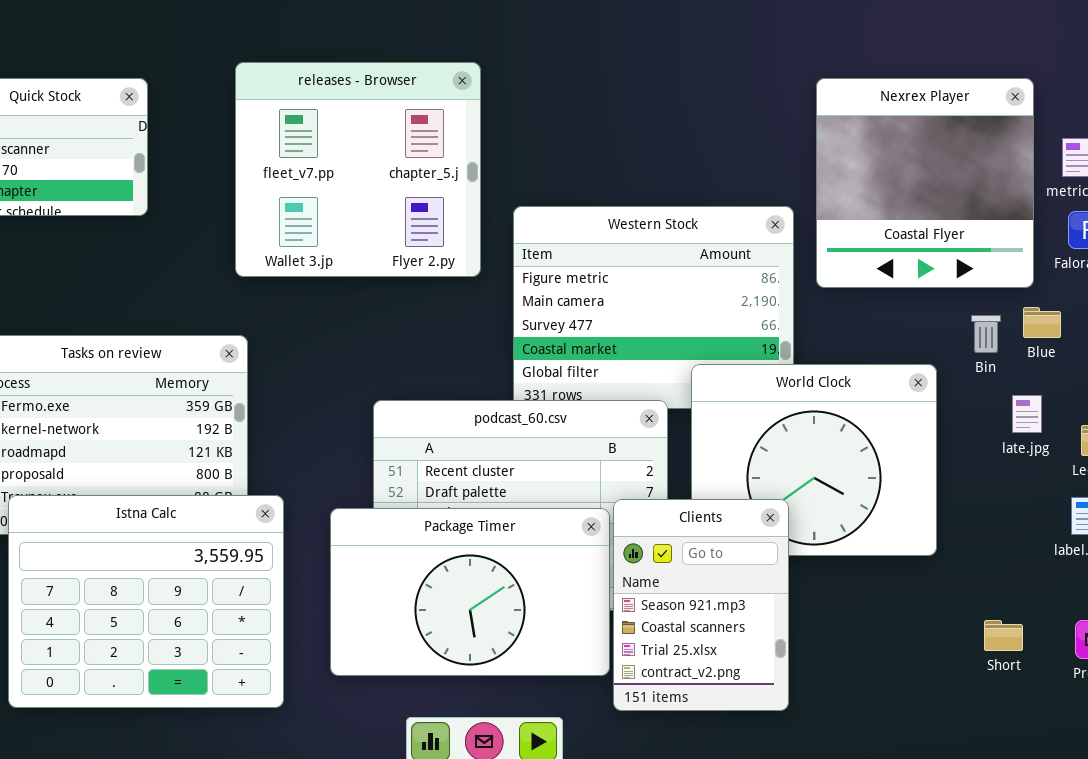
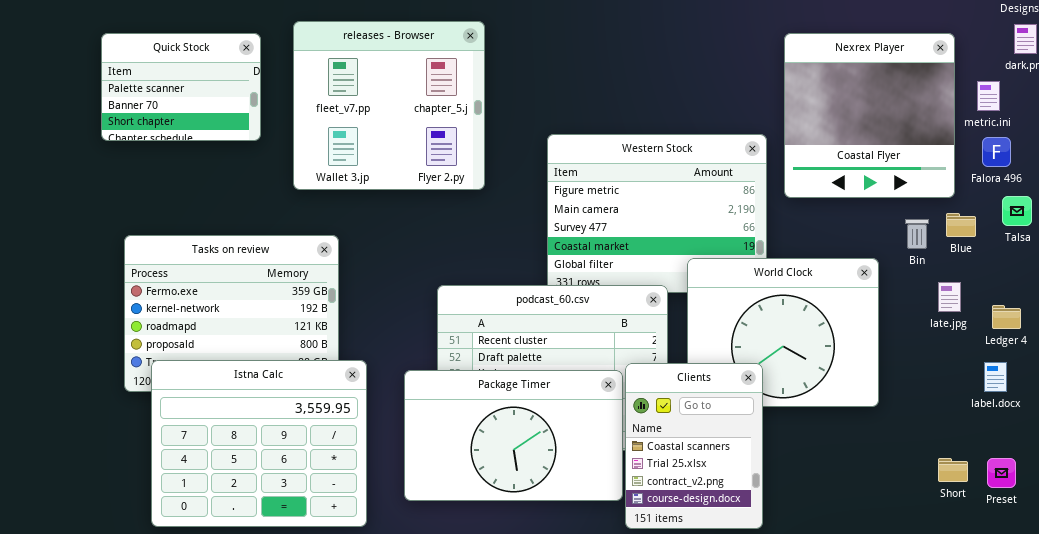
releases - Browser: [235,62,481,277] -> [293,21,485,190], moved
Clients: [613,499,789,711] -> [625,363,763,529], scrolled down 1 row
Short: [984,620,1023,651] -> [938,458,968,482], moved

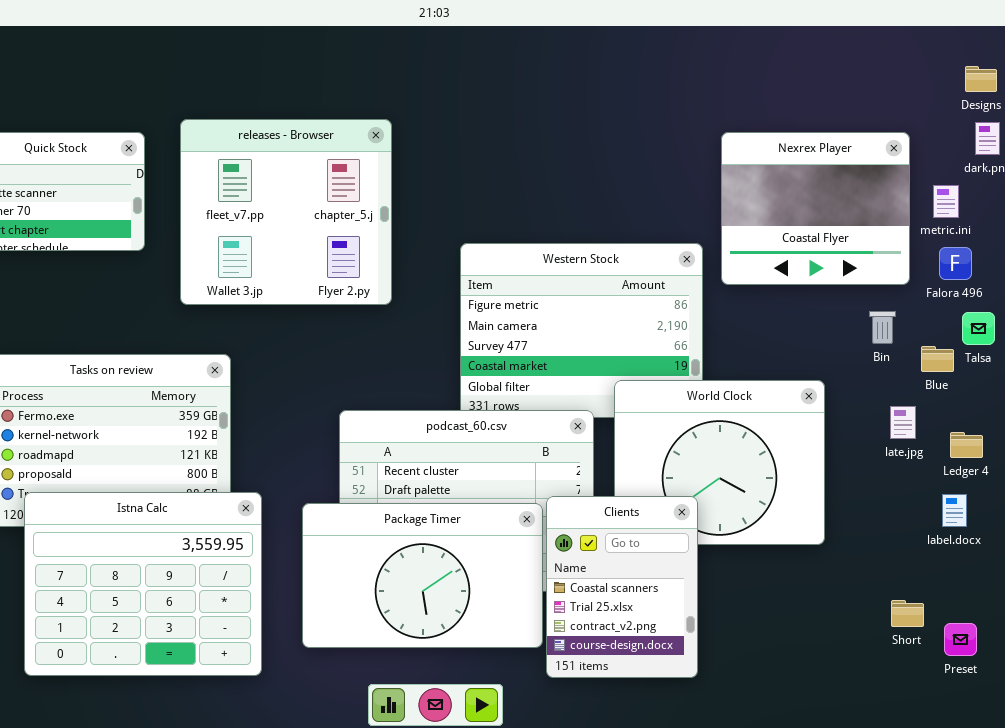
Nexrex Player: [784,33,955,198] -> [721,132,910,285], resized
Blue: [946,213,976,237] -> [921,346,954,372], moved
Bin: [905,219,929,249] -> [869,311,896,344], moved
Preset: [987,458,1016,488] -> [944,623,977,656], moved

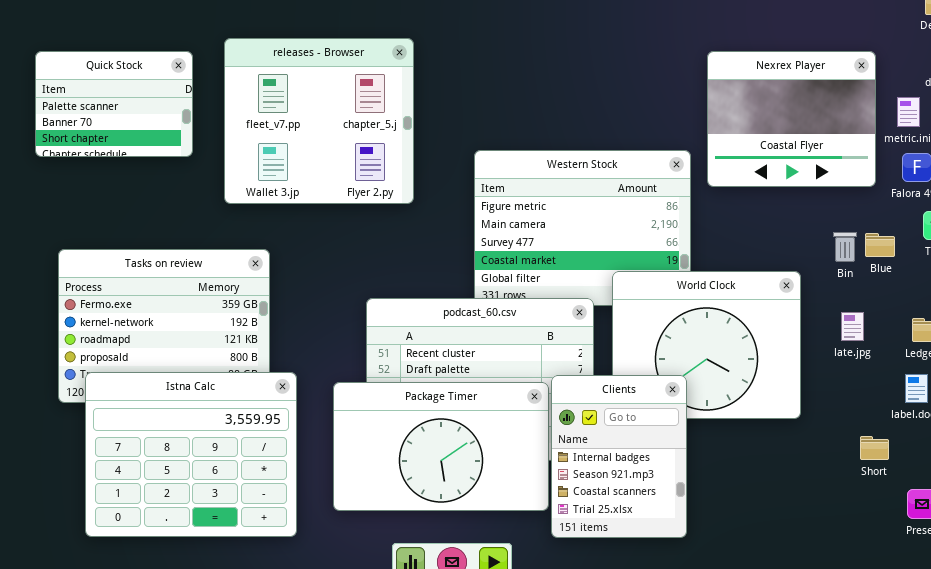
Bin: [869,311,896,344] -> [833,232,857,262], moved
Blue: [921,346,954,372] -> [865,233,895,257], moved
late.jpg: [890,406,916,439] -> [841,312,864,341], moved
Clients: [546,496,698,678] -> [551,375,687,538], scrolled up 2 rows
Short: [891,600,924,627] -> [860,436,889,460], moved

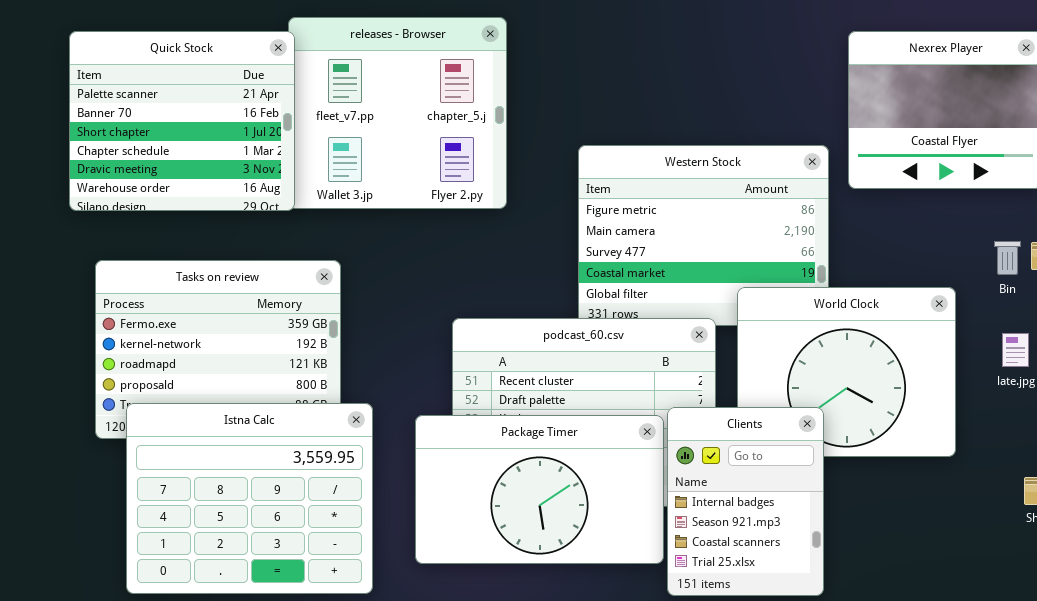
Quick Stock: [35,51,193,157] -> [69,31,295,211], resized

